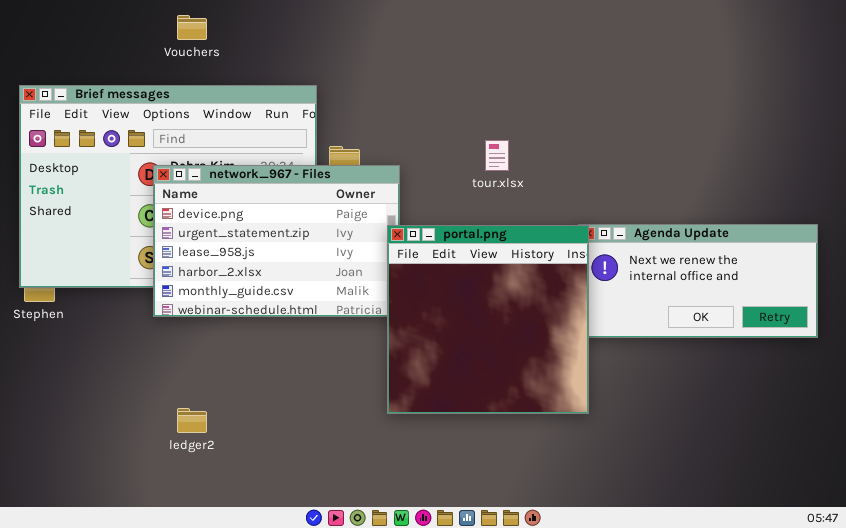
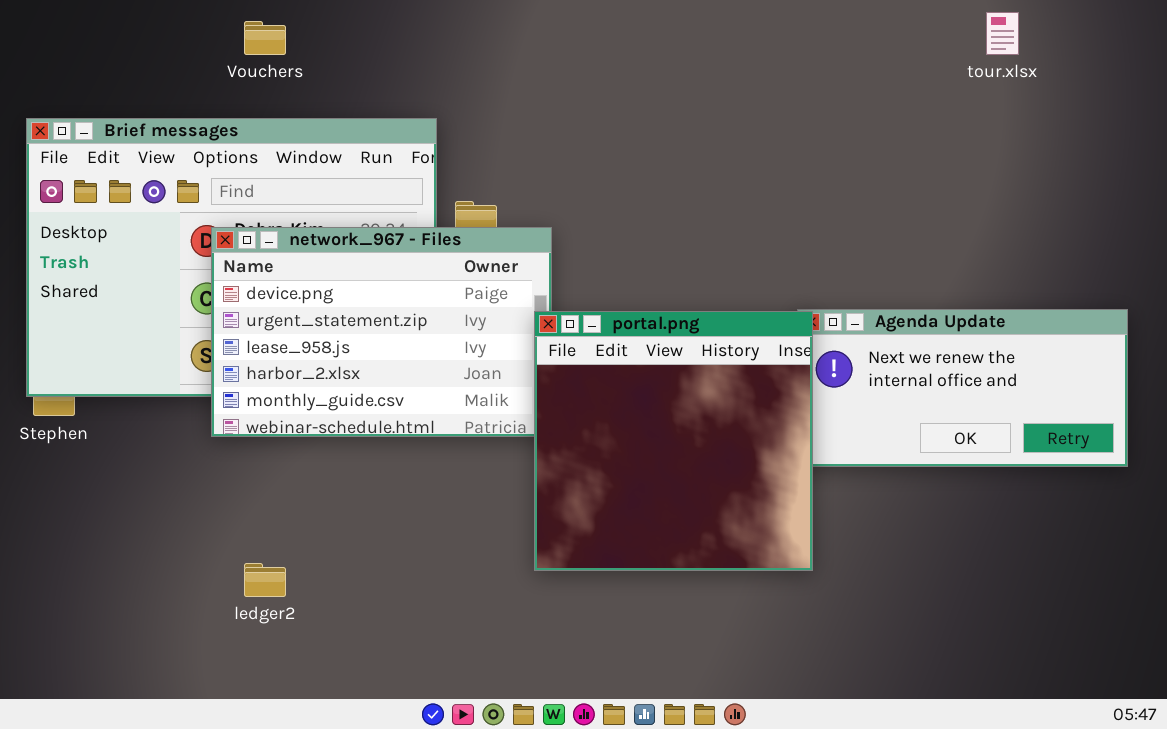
tour.xlsx: [485,140,509,171] -> [986,12,1019,55], moved

